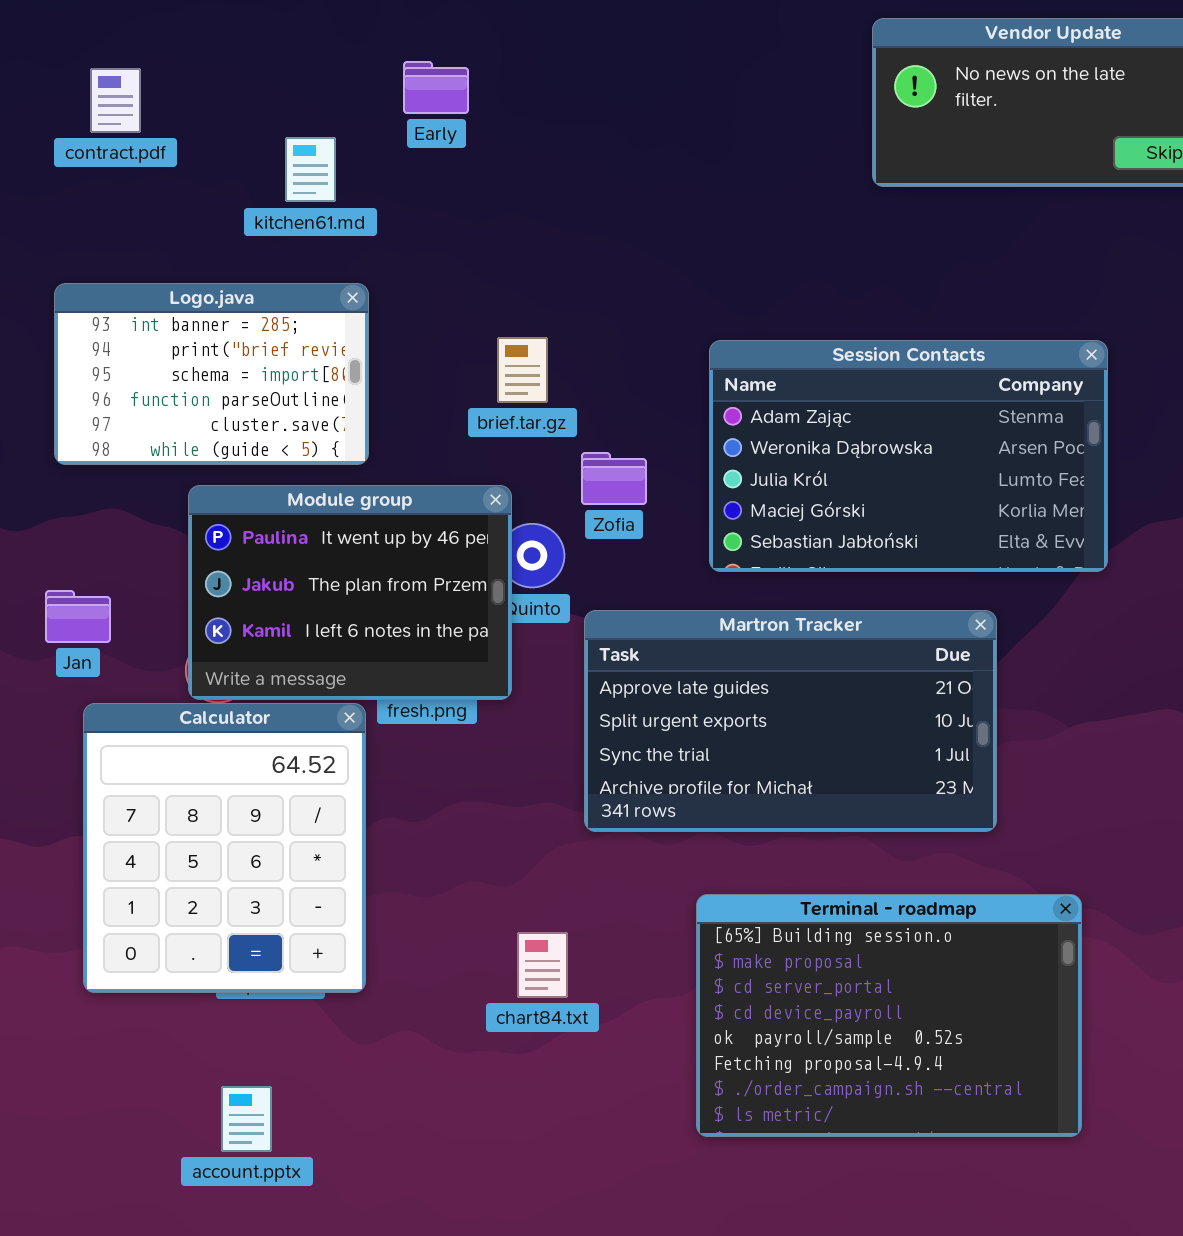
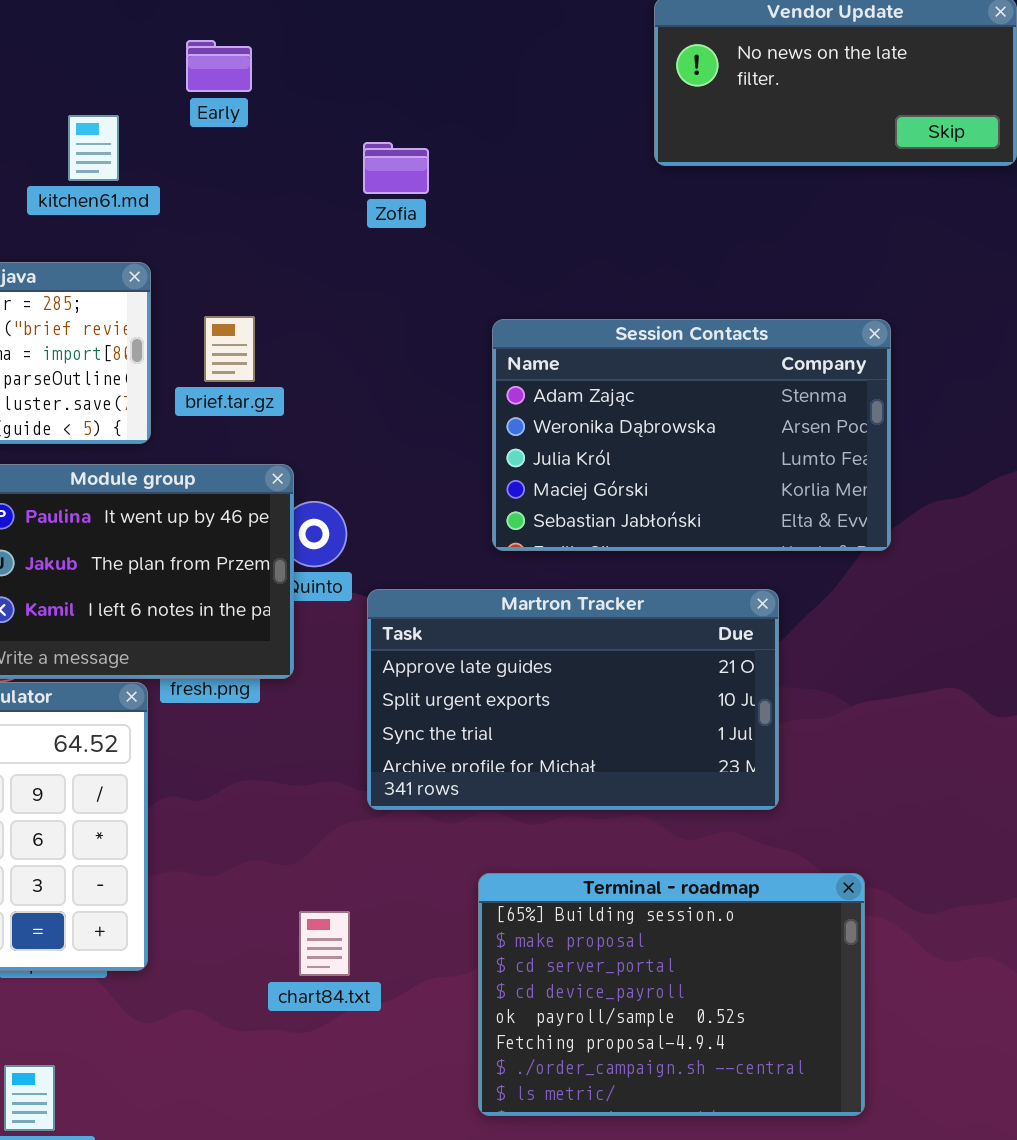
brief.tar.gz: [497,337,548,403] -> [204,316,255,382], moved
Zofia: [581,452,647,505] -> [363,142,429,194], moved

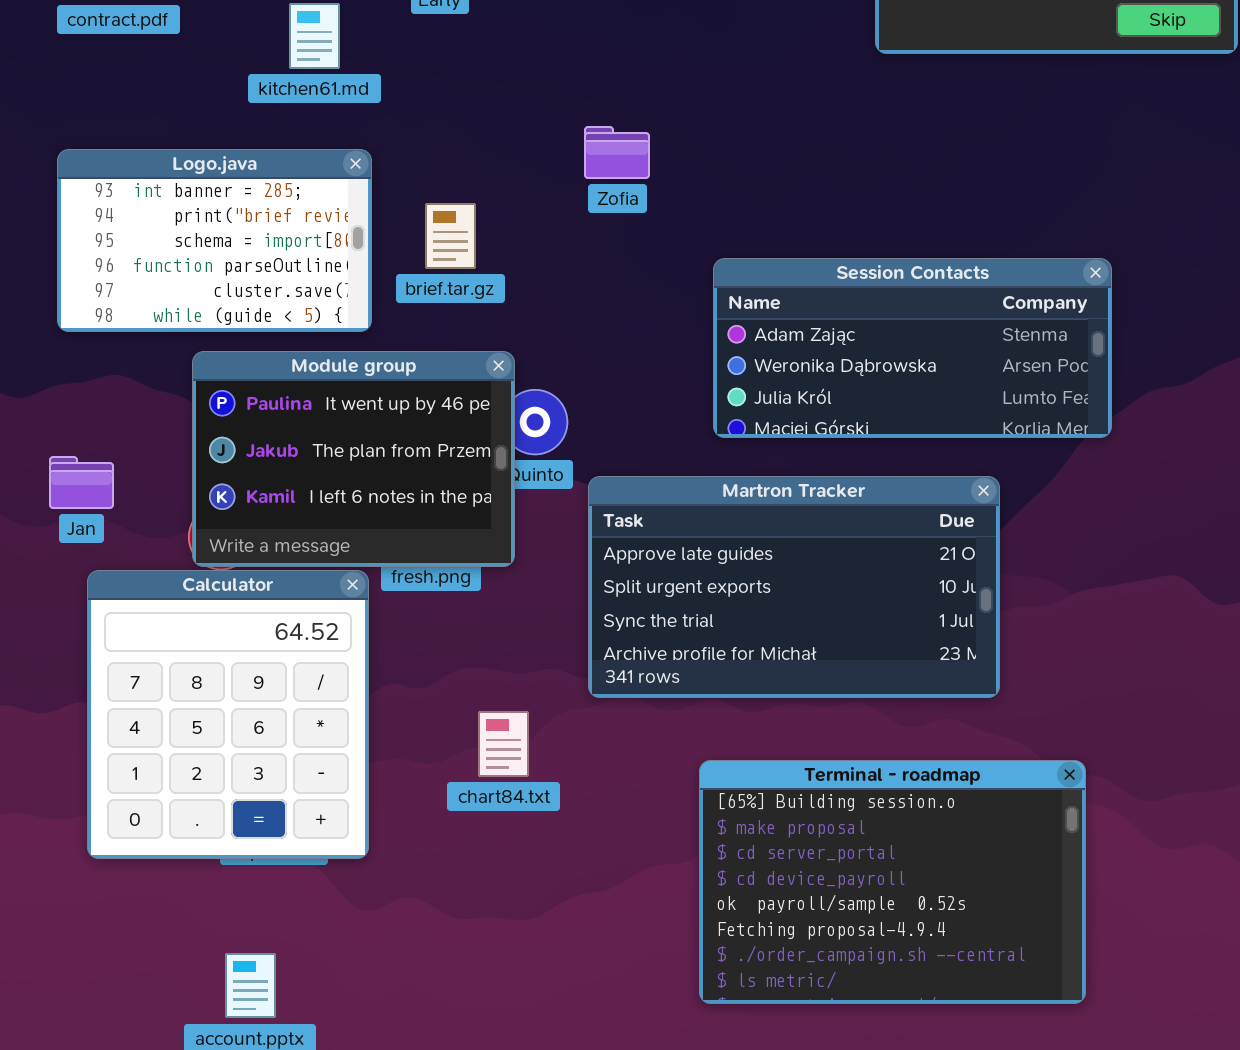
Zofia: [363,142,429,194] -> [584,126,650,179], moved
Session Contacts: [492,319,891,551] -> [713,258,1112,438], resized
chart84.txt: [299,911,350,976] -> [478,711,529,777], moved

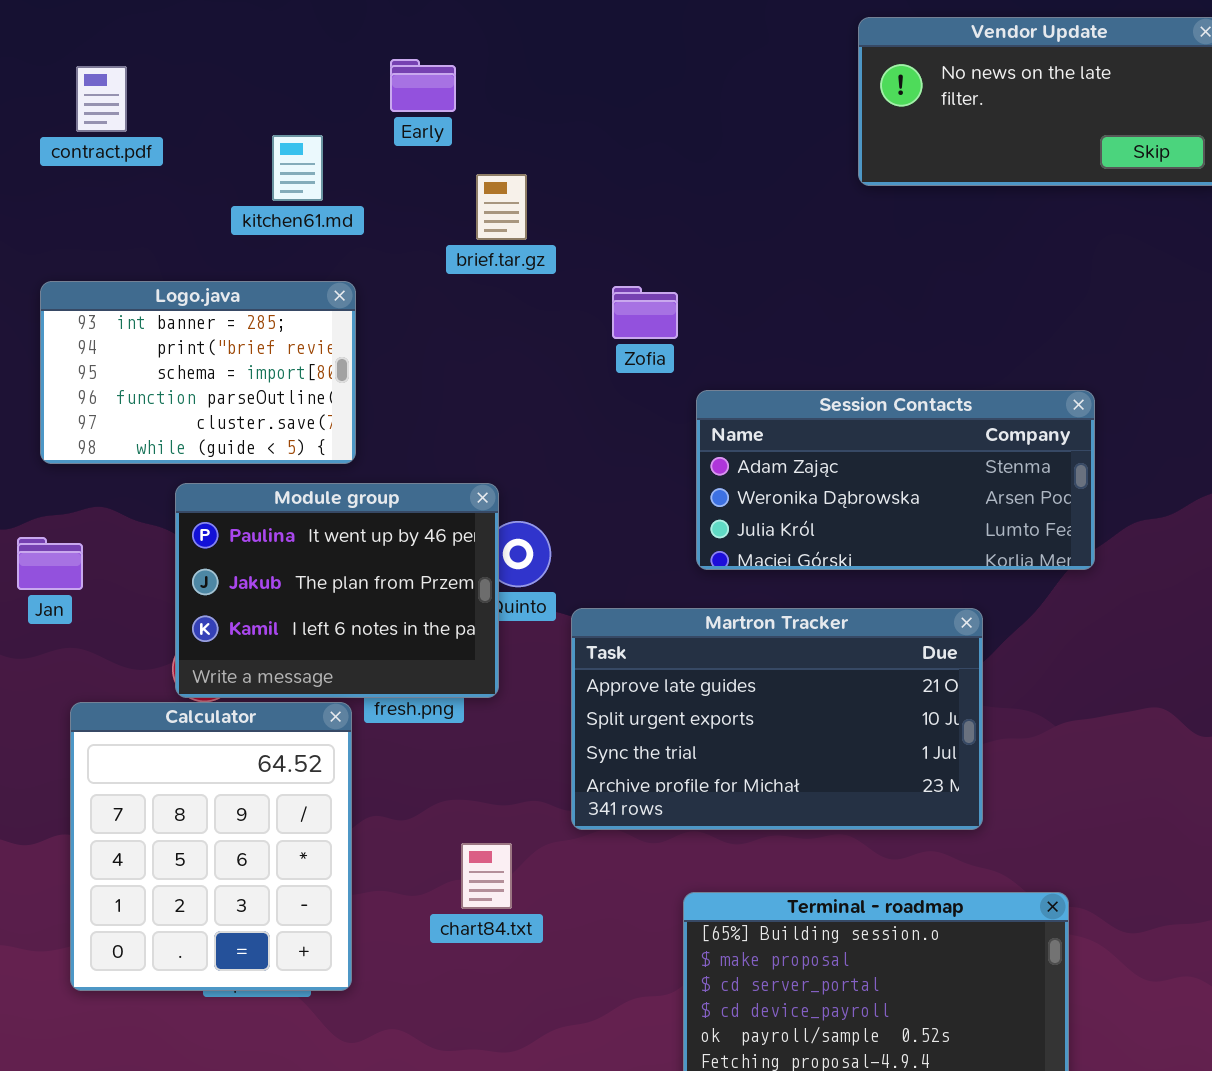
Zofia: [584,126,650,179] -> [612,286,678,339], moved
brief.tar.gz: [425,203,476,269] -> [476,174,527,240], moved
Jan: [49,456,114,509] -> [17,537,83,590], moved

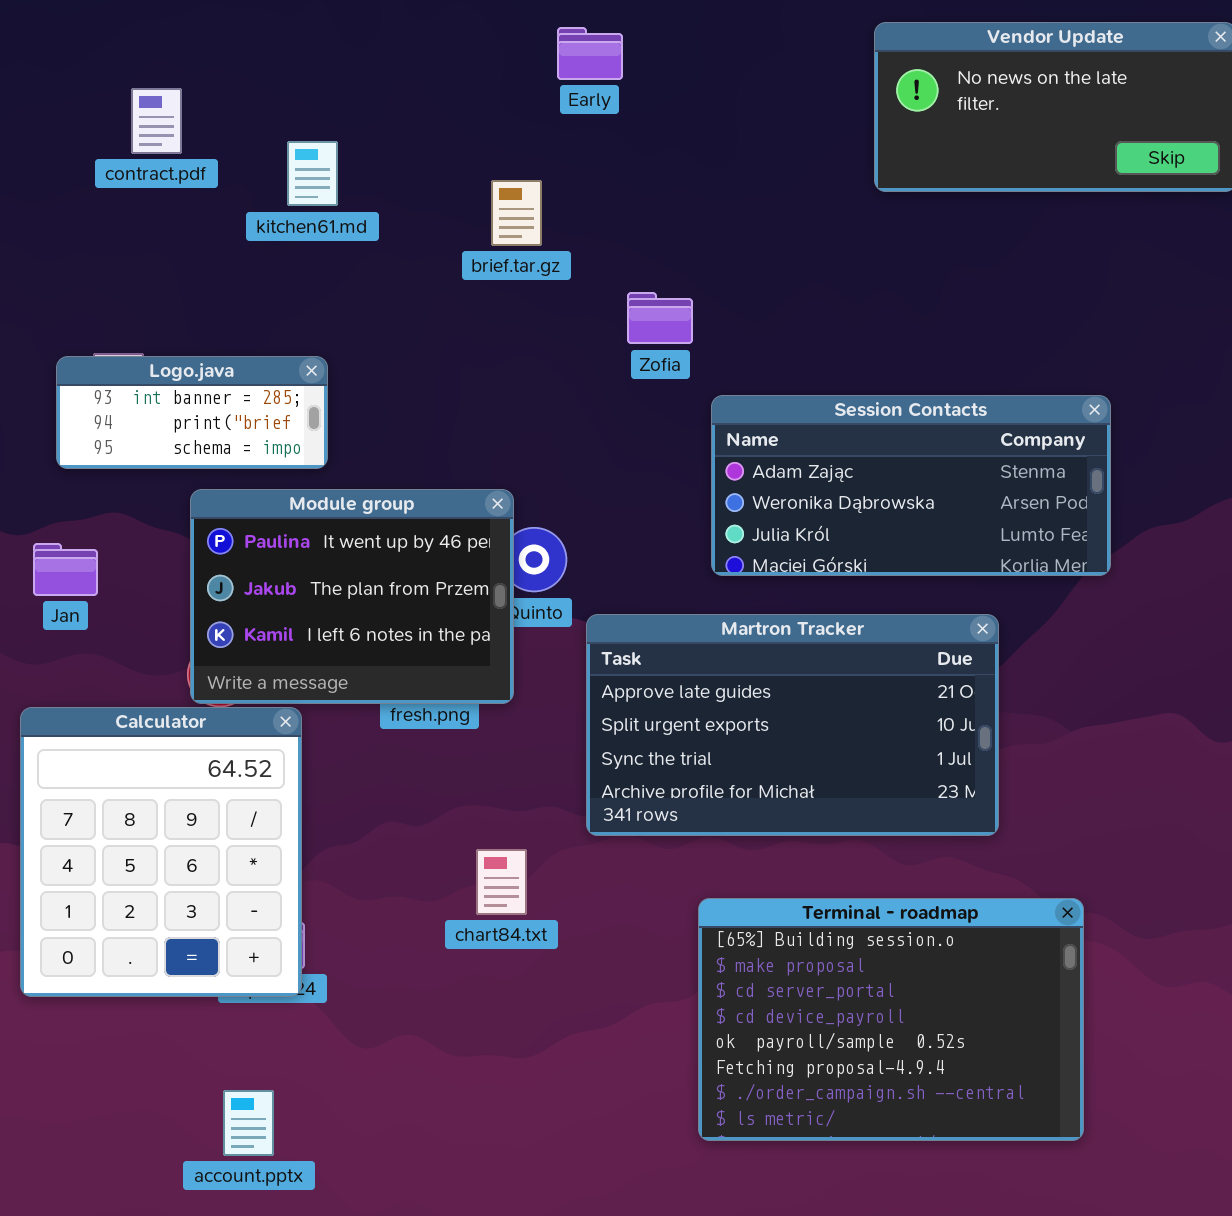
Early: [390,59,456,112] -> [557,27,623,80], moved
contract.pdf: [76,66,127,132] -> [131,88,182,154], moved
Logo.java: [40,281,356,464] -> [56,356,328,469], resized
Calculator: [70,702,352,991] -> [20,707,302,997], moved

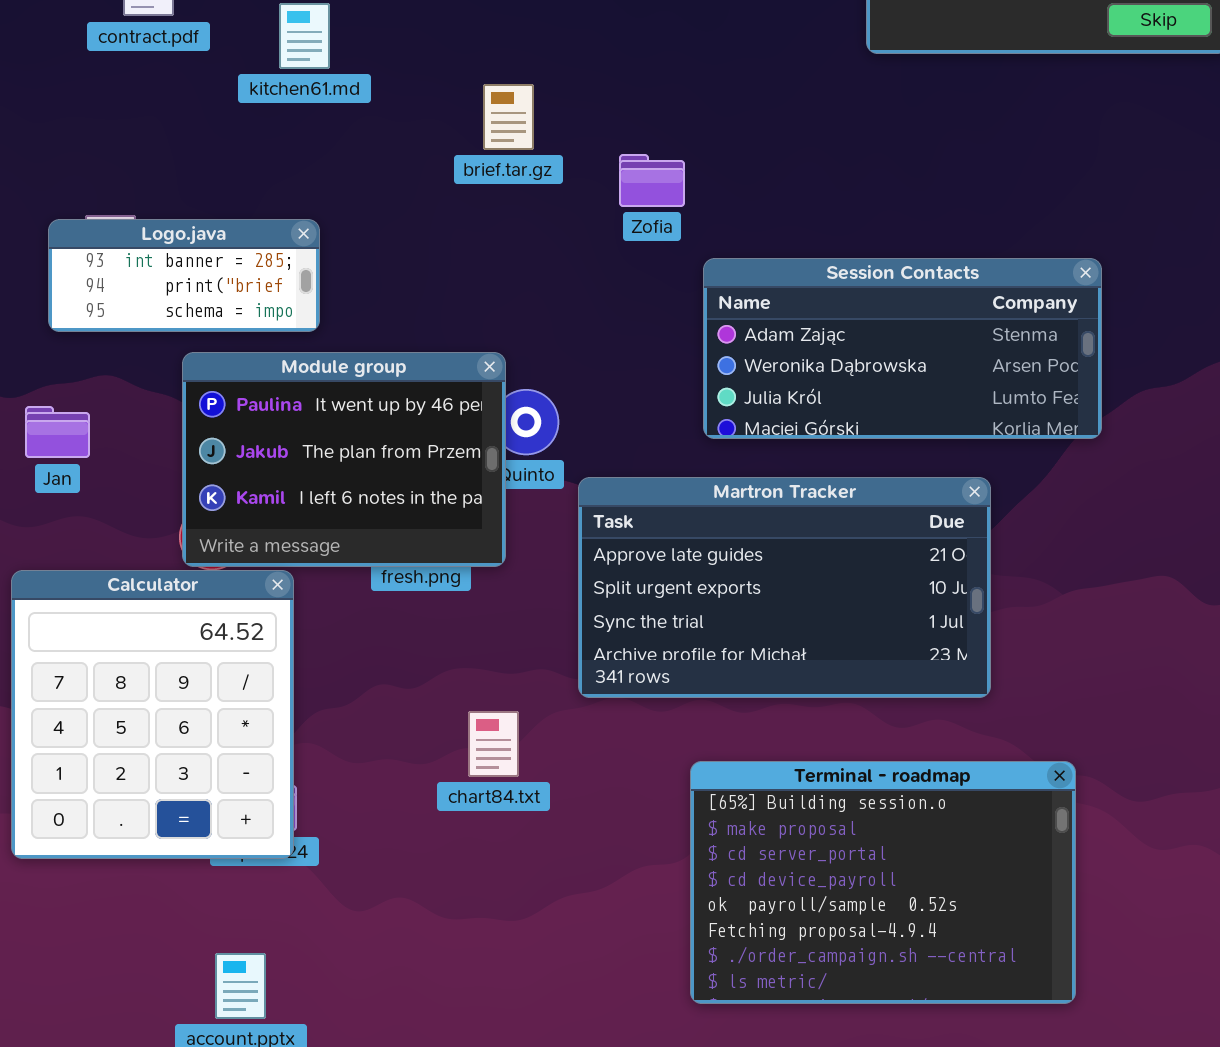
brief.tar.gz: [491,180,542,246] -> [483,84,534,150], moved

